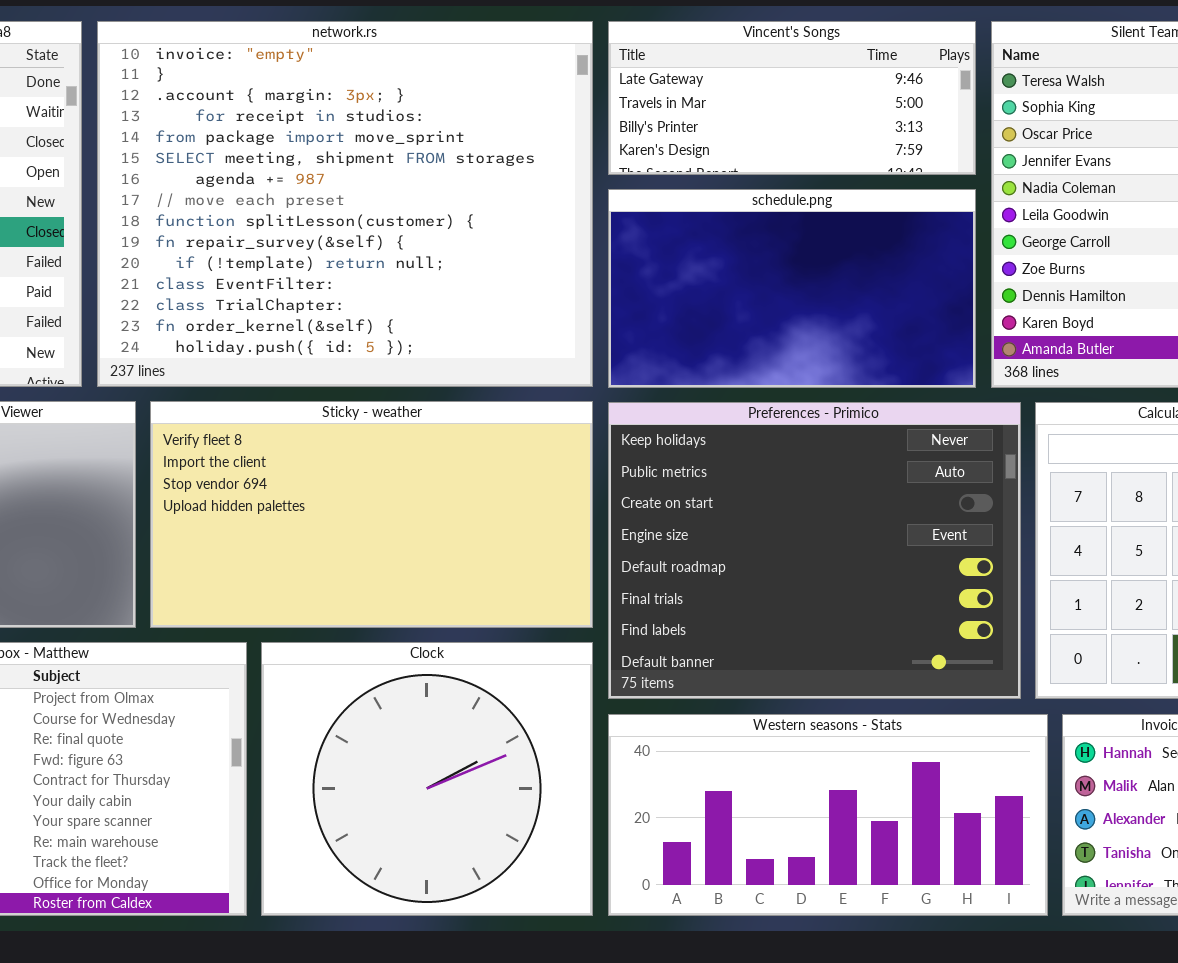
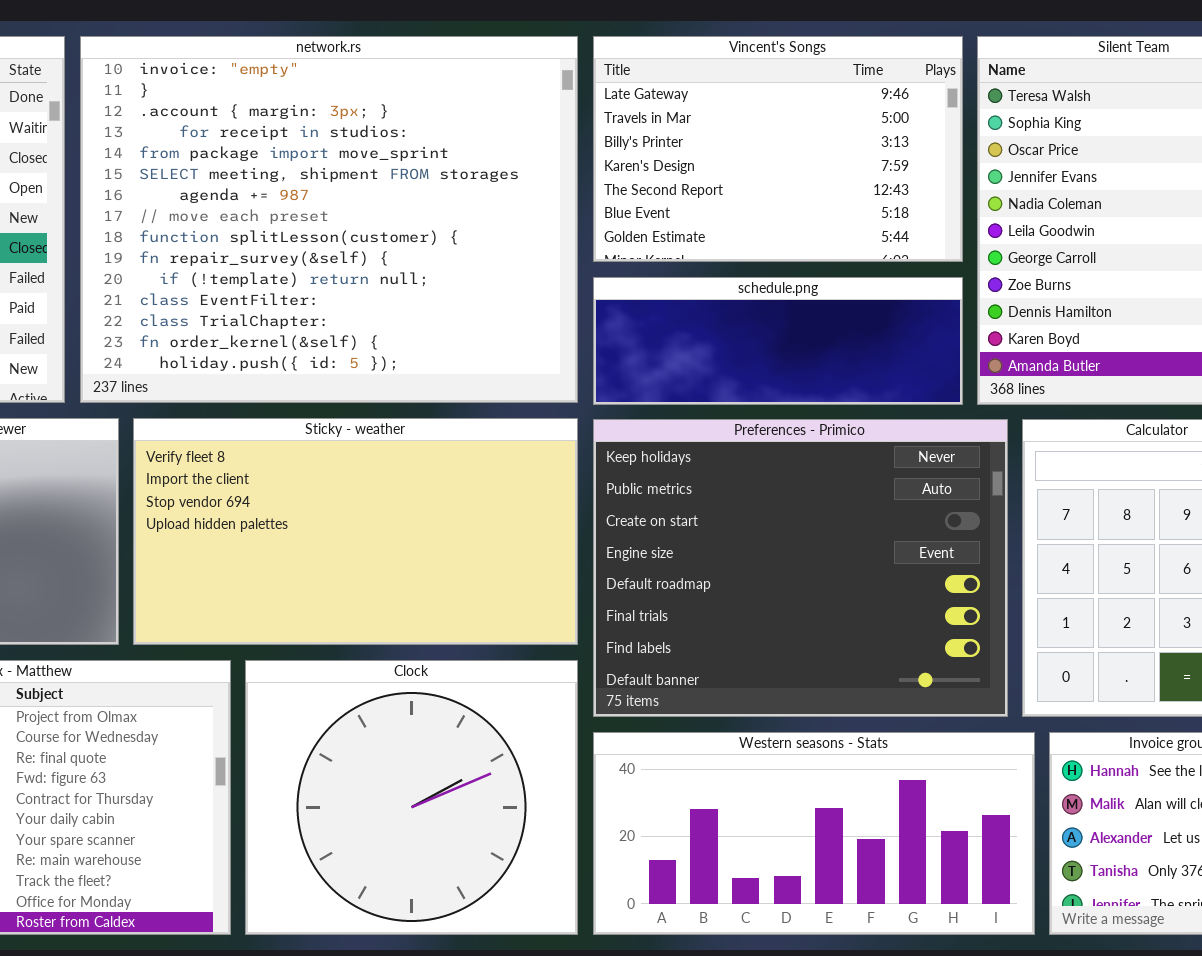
Vincent's Songs: [608,21,976,175] -> [593,36,963,262], resized
schedule.png: [608,189,976,388] -> [593,277,963,405], resized

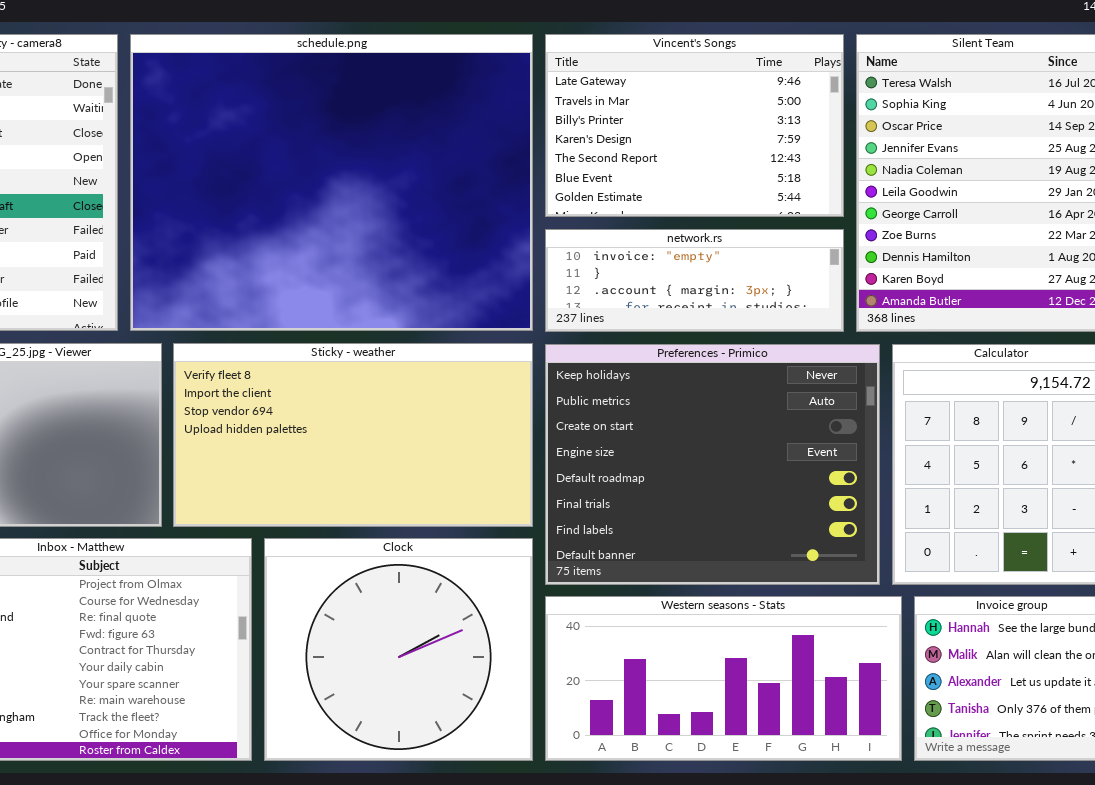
network.rs: [80,36,578,403] -> [545,229,844,332], moved, resized
schedule.png: [593,277,963,405] -> [130,34,533,331], moved, resized

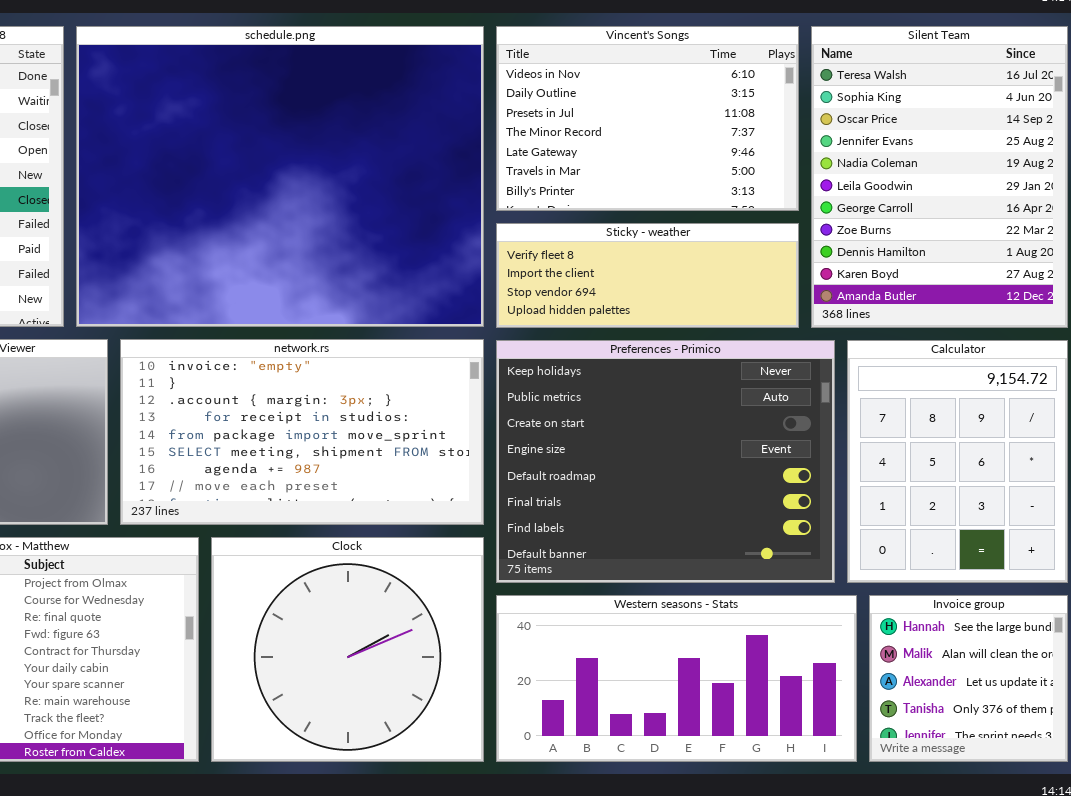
Vincent's Songs: [545,34,844,217] -> [496,26,799,211], scrolled up 4 rows
network.rs: [545,229,844,332] -> [120,339,484,525], moved, resized
Sticky - weather: [173,343,533,527] -> [496,223,799,328], moved, resized

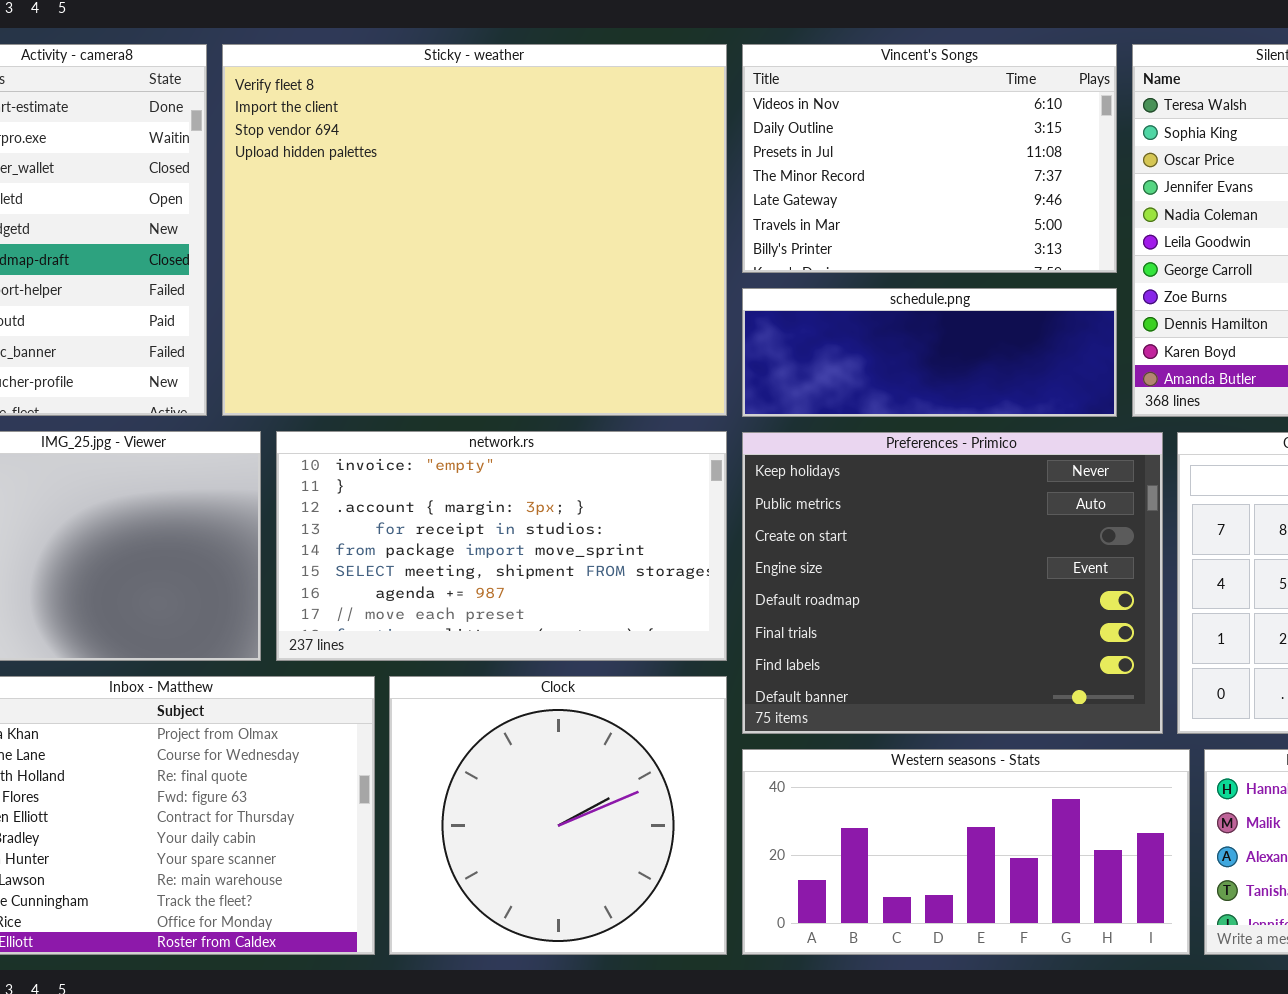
schedule.png: [76,26,484,327] -> [742,288,1117,417], moved, resized
Sticky - weather: [496,223,799,328] -> [222,44,727,416], moved, resized

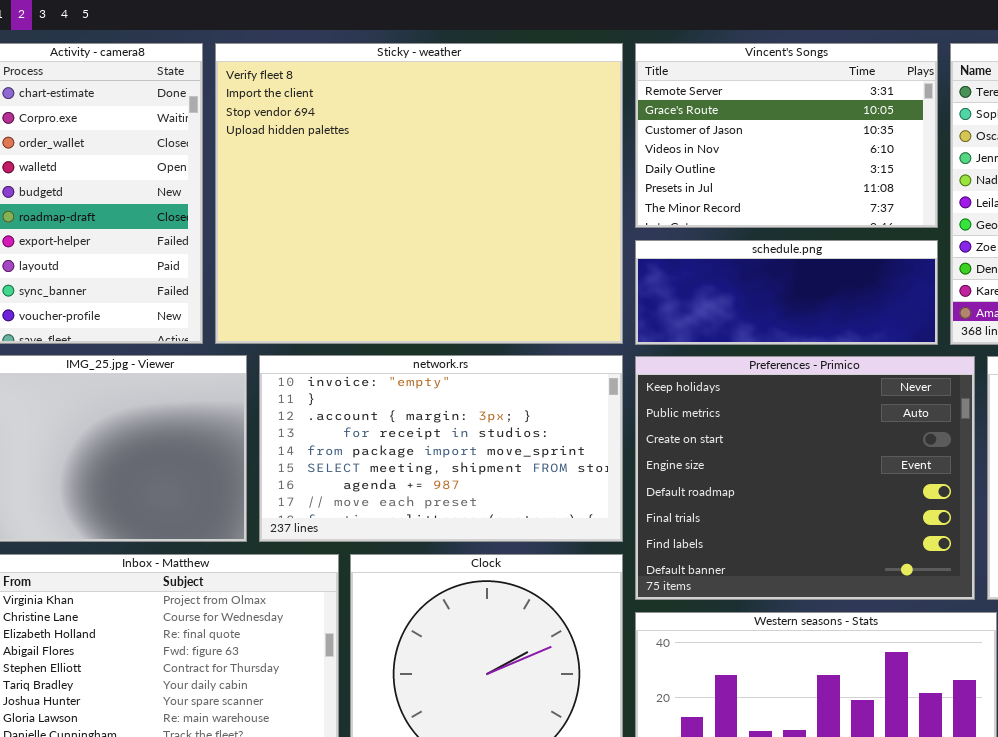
Vincent's Songs: [742,44,1117,273] -> [635,43,938,228], scrolled up 3 rows

